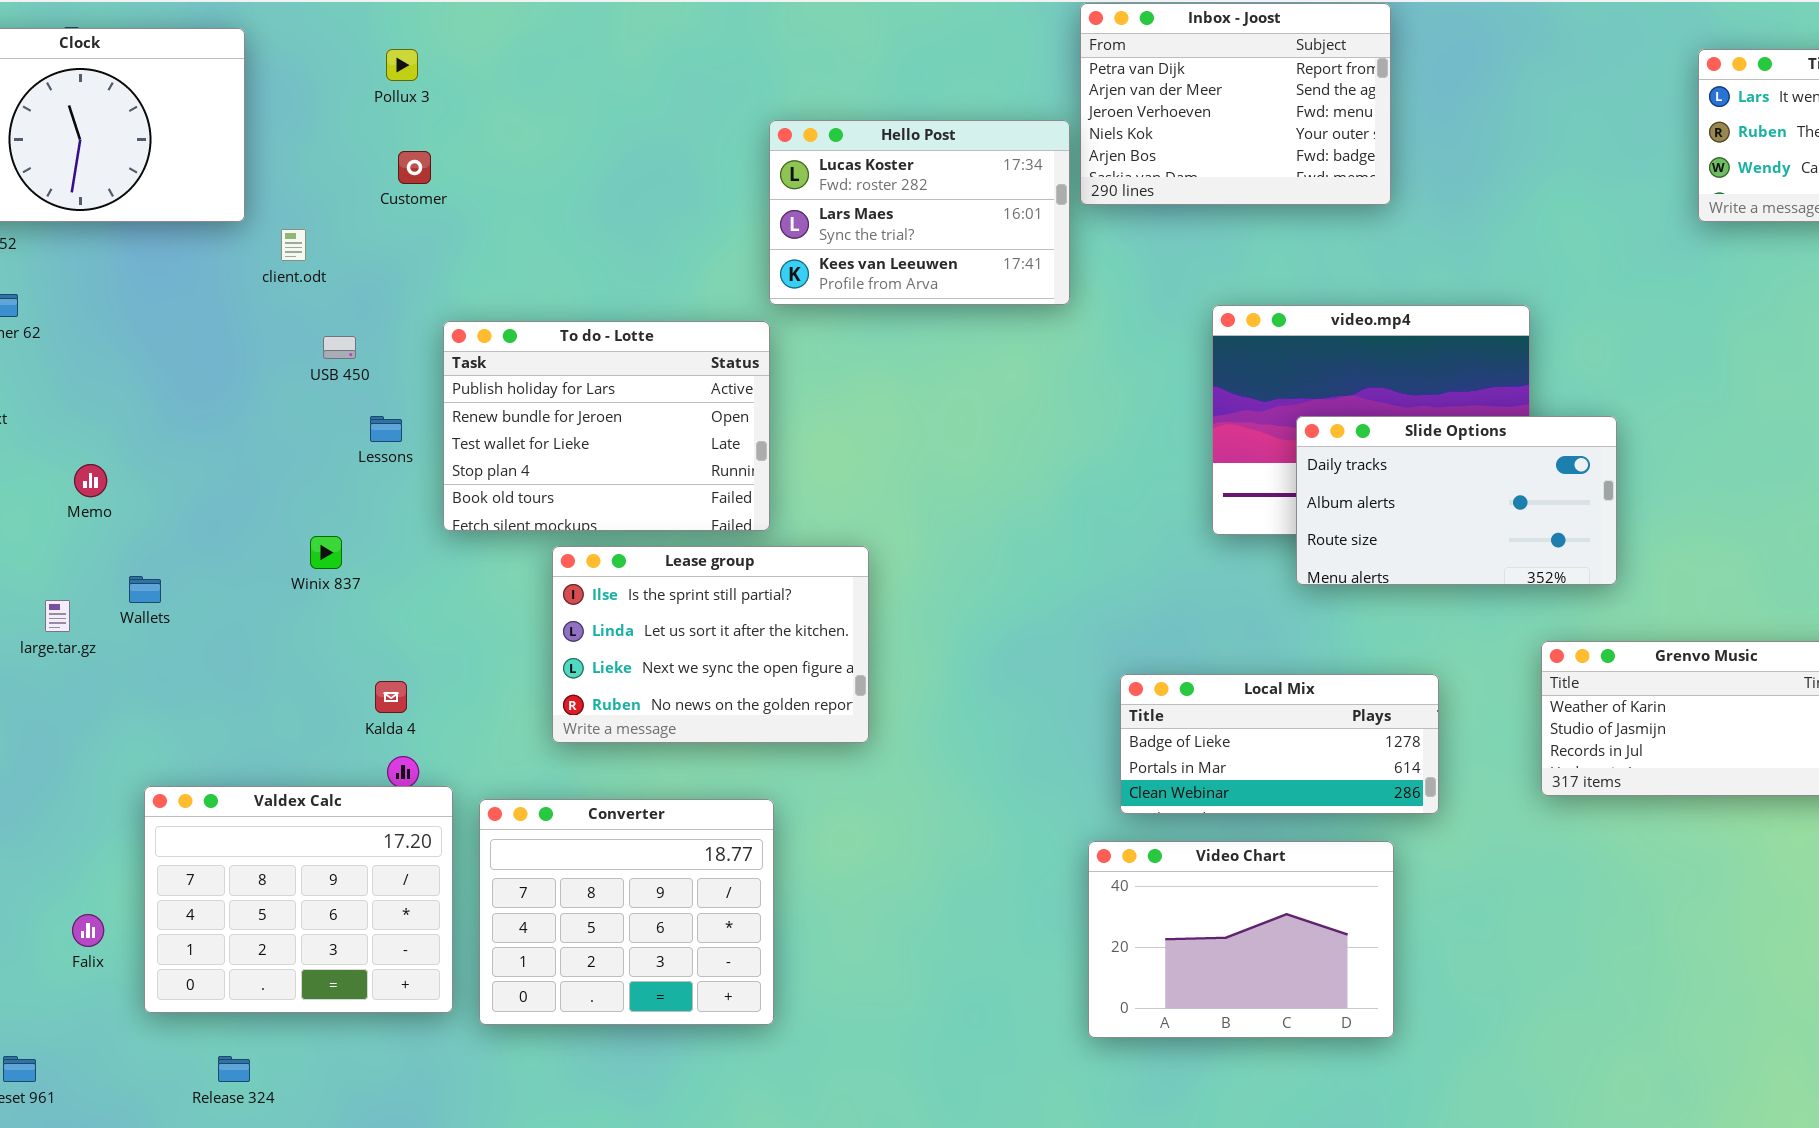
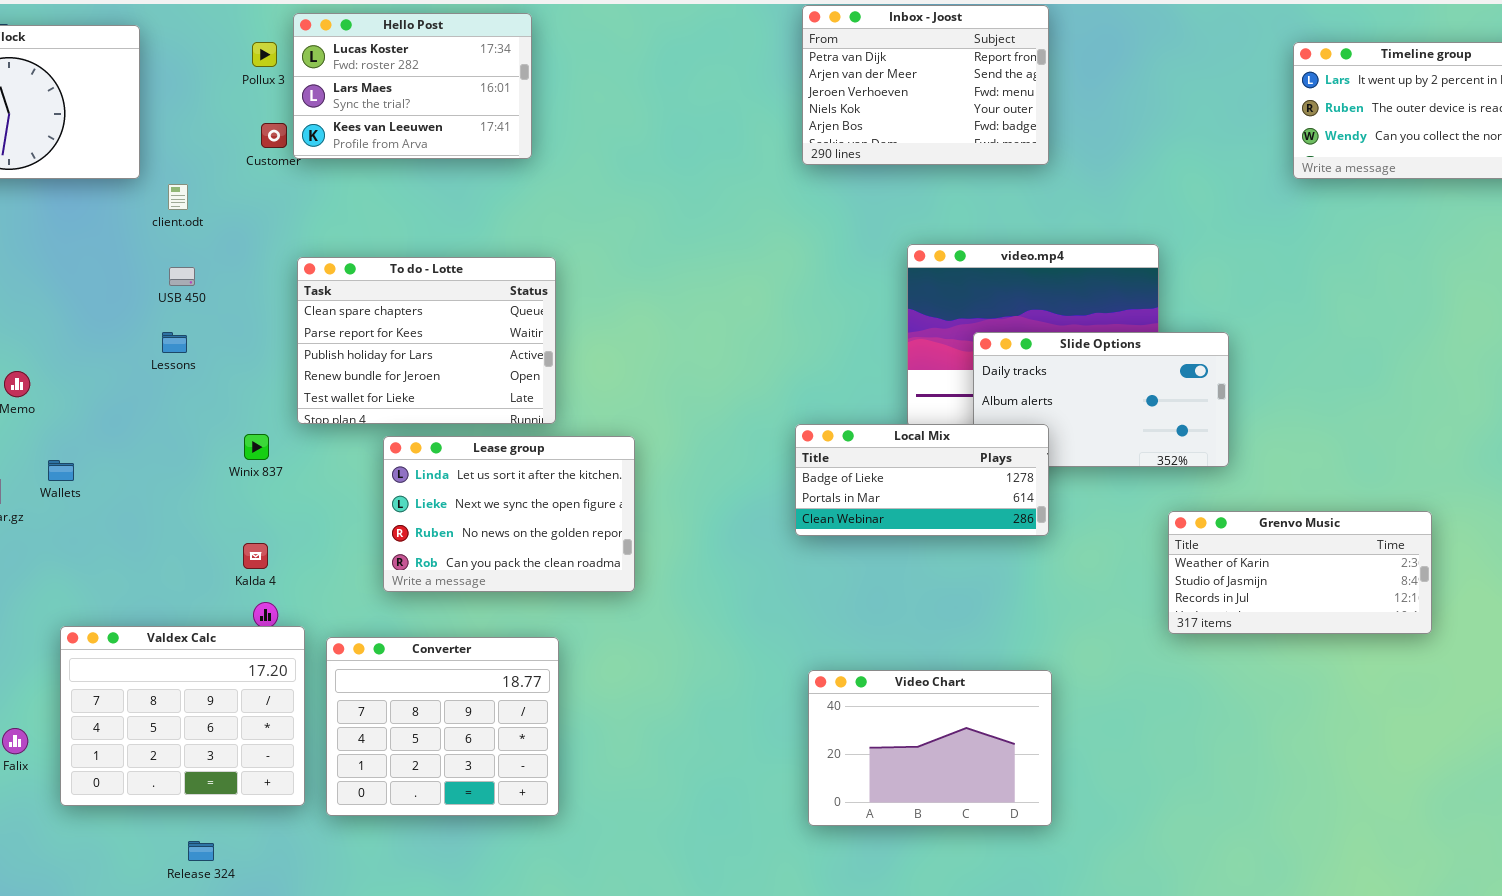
Hello Post: [769,120,1070,305] -> [293,13,532,159], moved
To do - Lotte: [443,321,770,531] -> [297,257,556,424], scrolled up 2 rows
USB 450: [323,336,356,359] -> [169,267,195,286], moved
Lessons: [370,416,402,442] -> [162,332,187,353], moved
Winix 837: [310,536,342,569] -> [244,434,269,460], moved
Lease group: [552,546,869,743] -> [383,436,635,592], scrolled down 1 row
Local Mix: [1120,674,1439,814] -> [795,424,1049,536], moved
Release 324: [218,1056,250,1082] -> [188,841,214,861], moved

